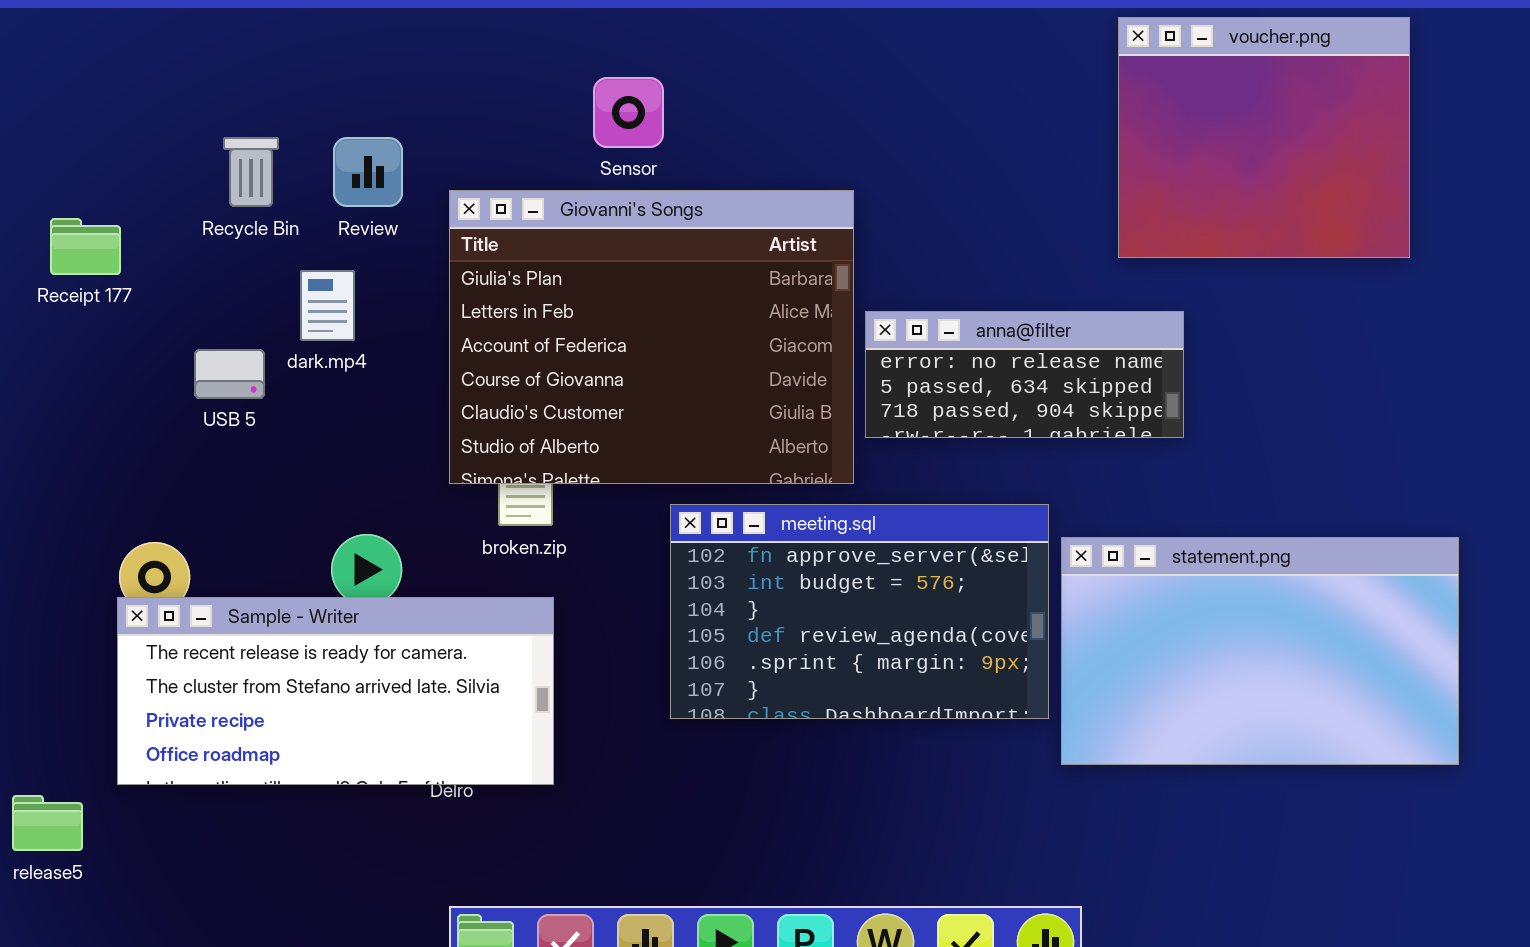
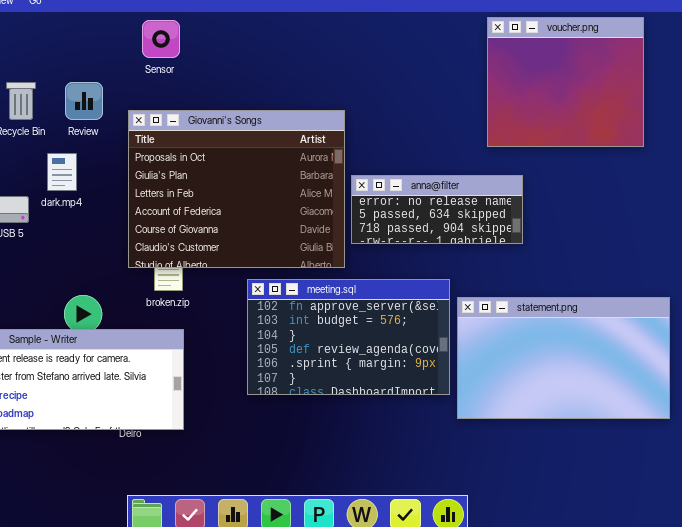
Sensor: [593,77,664,148] -> [142,20,180,58], moved
Giovanni's Songs: [449,190,854,484] -> [128,110,345,268], scrolled up 1 row

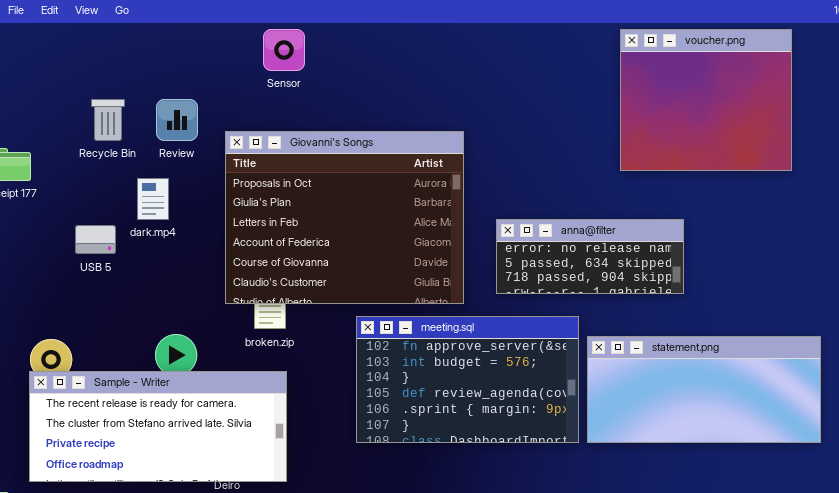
Sensor: [142,20,180,58] -> [263,29,305,71], moved
anna@filter: [351,175,523,244] -> [496,219,684,294], moved
statement.png: [457,297,670,419] -> [587,336,821,443], resized

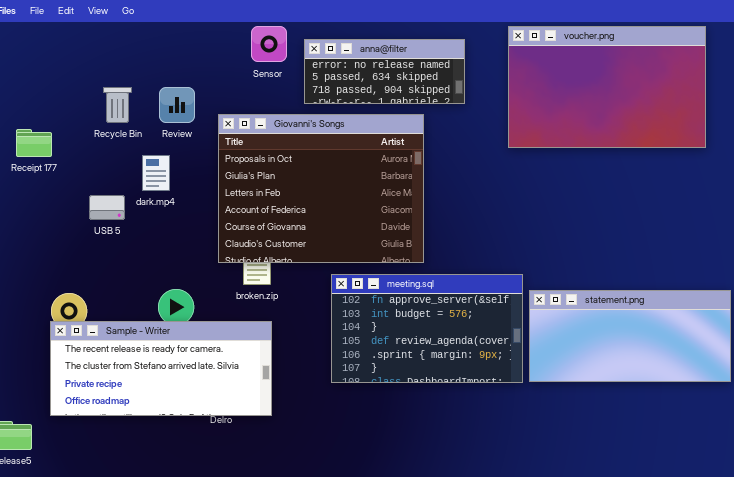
voucher.png: [620,29,792,171] -> [508,26,706,148], resized
anna@filter: [496,219,684,294] -> [304,39,465,104], moved

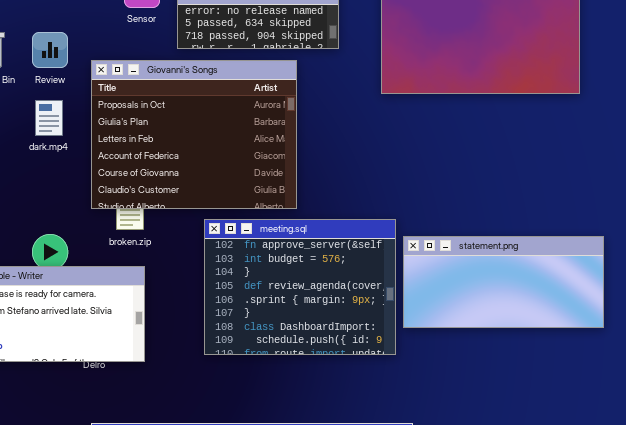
dark.mp4: [142,155,170,191] -> [35,100,63,136], moved
meeting.sql: [331,274,523,383] -> [204,219,396,355], resized

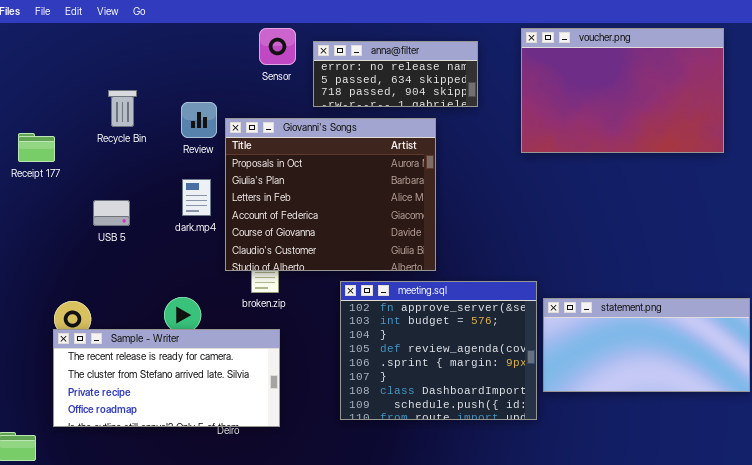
Review: [32,32,68,68] -> [181,102,217,138], moved
dark.mp4: [35,100,63,136] -> [182,179,211,216], moved

